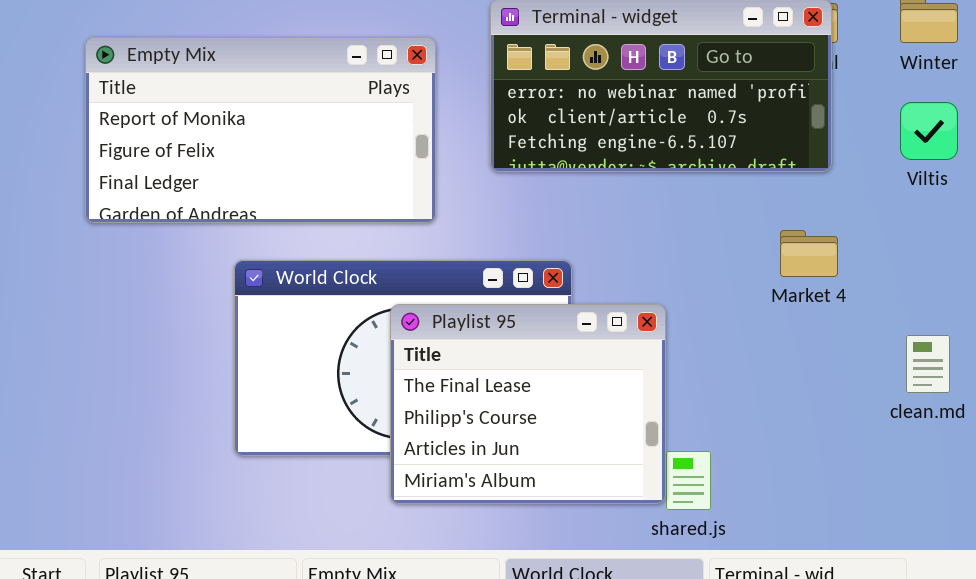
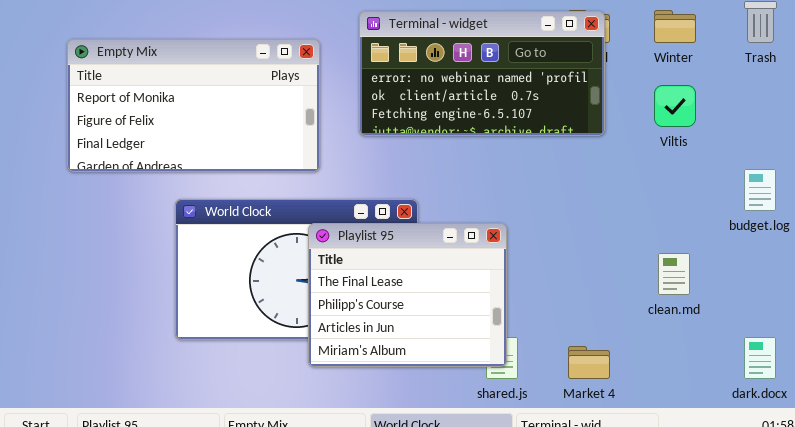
Market 4: [780,230,838,277] -> [568,346,610,379], moved
Playlist 95: [390,304,666,504] -> [308,223,507,367], moved

